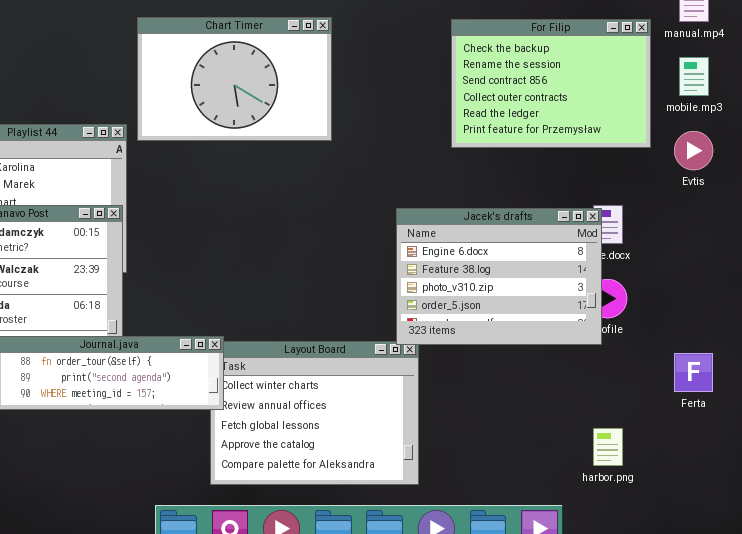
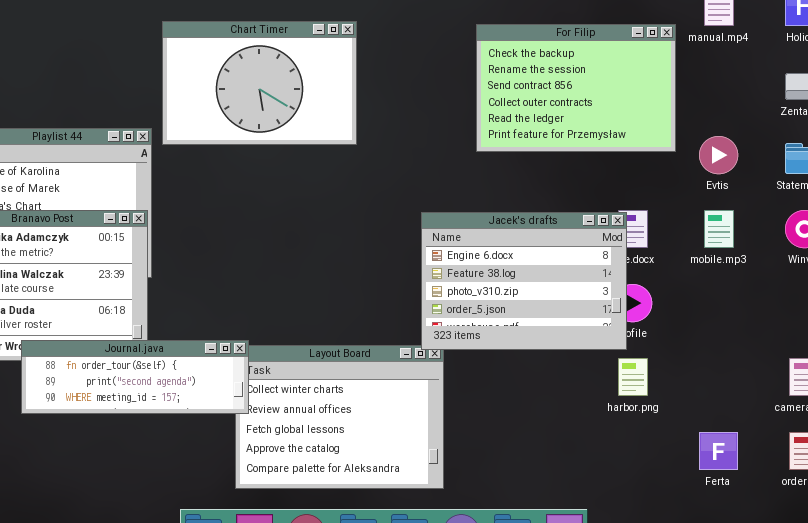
mobile.mp3: [679,57,709,96] -> [704,210,734,248], moved
Ferta: [674,353,713,392] -> [699,432,738,470], moved
harbor.png: [593,428,623,466] -> [618,358,648,396], moved

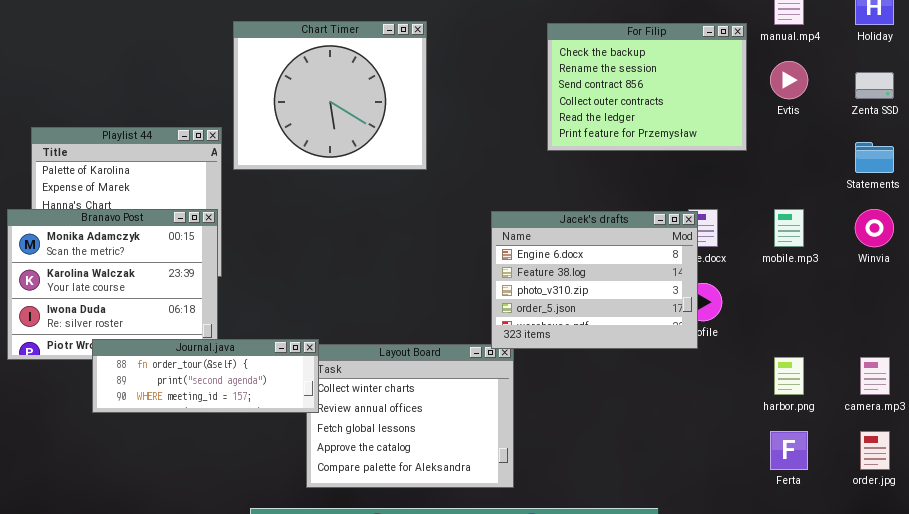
Chart Timer: [162,21,357,145] -> [233,21,427,170], resized
Evtis: [699,136,738,174] -> [770,61,808,99], moved
harbor.png: [618,358,648,396] -> [774,357,804,395], moved

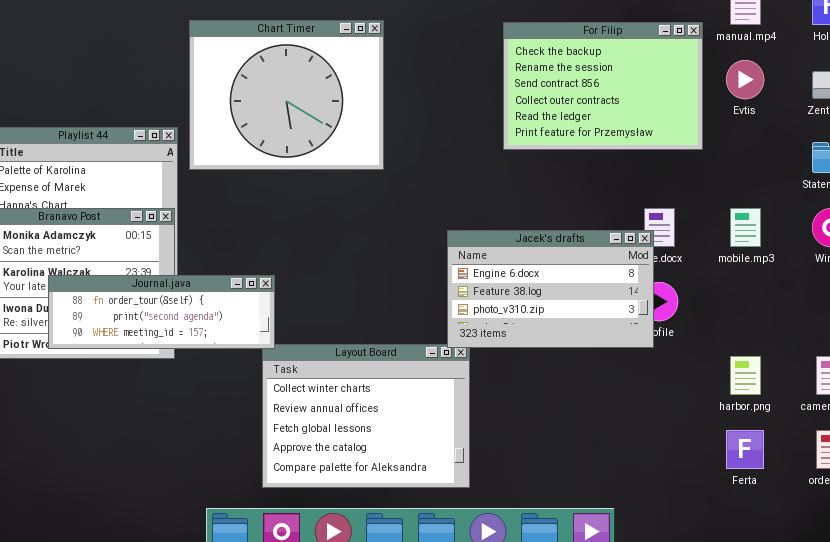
Jacek's drafts: [491,211,698,349] -> [447,230,654,348], resized
Journal.java: [92,339,319,413] -> [48,275,275,349], moved

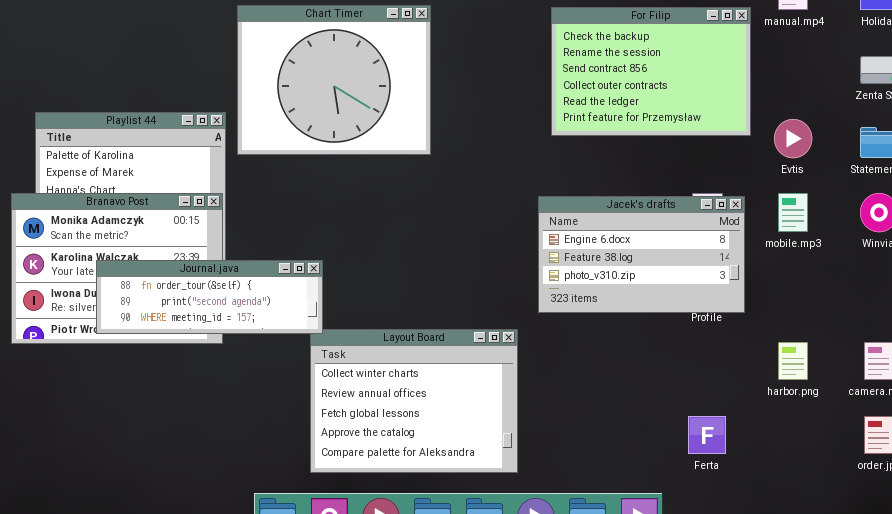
Evtis: [726,60,764,99] -> [774,119,812,158], moved
Jacek's drafts: [447,230,654,348] -> [538,196,745,313], moved
Ferta: [726,430,764,469] -> [688,416,726,454], moved

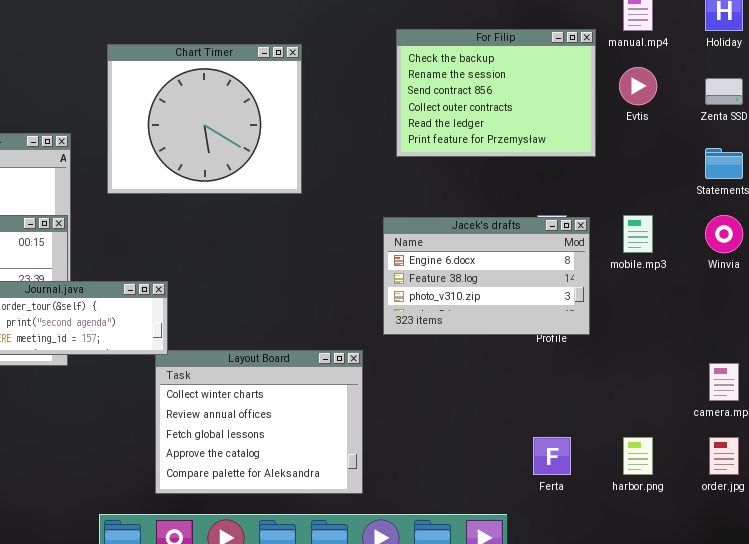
Chart Timer: [237,5,431,155] -> [107,44,302,194], moved
Evtis: [774,119,812,158] -> [619,67,657,105], moved
harbor.png: [778,342,808,380] -> [623,437,653,475], moved

